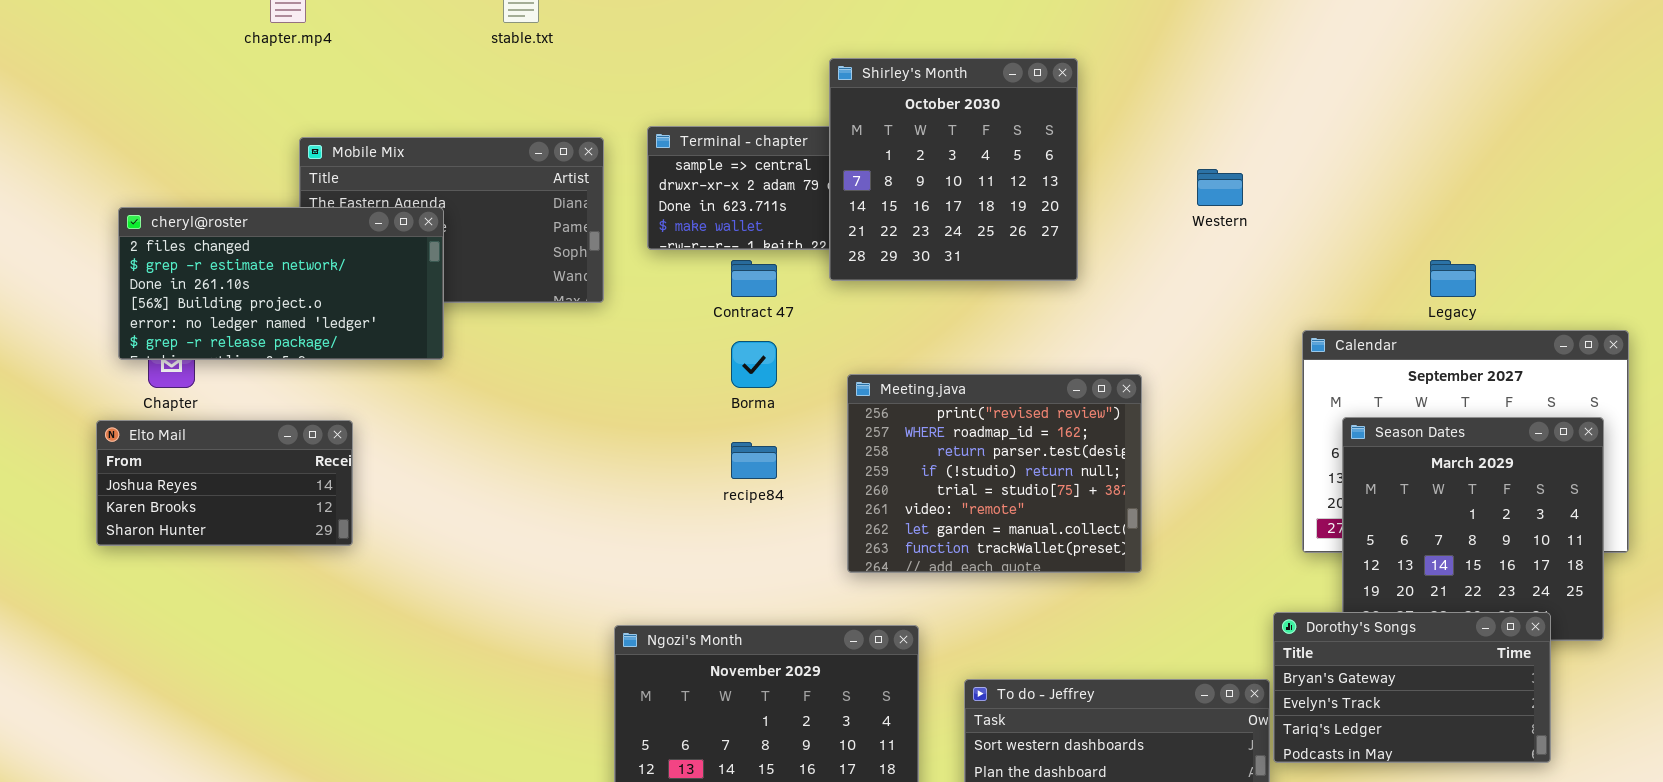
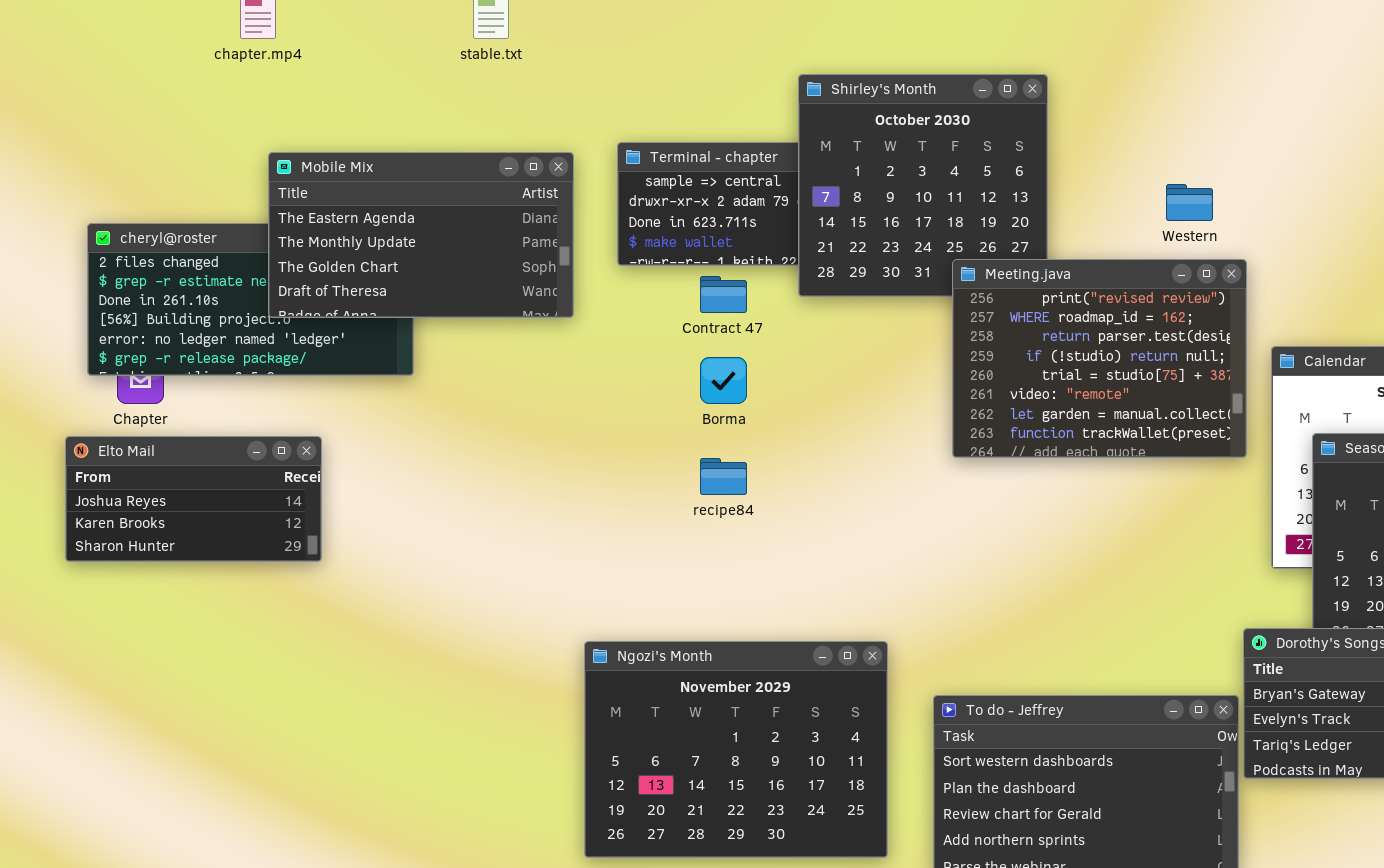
Mobile Mix: [299,137,604,303] -> [268,152,574,318], raised
Meeting.java: [847,374,1142,573] -> [952,259,1247,458], moved

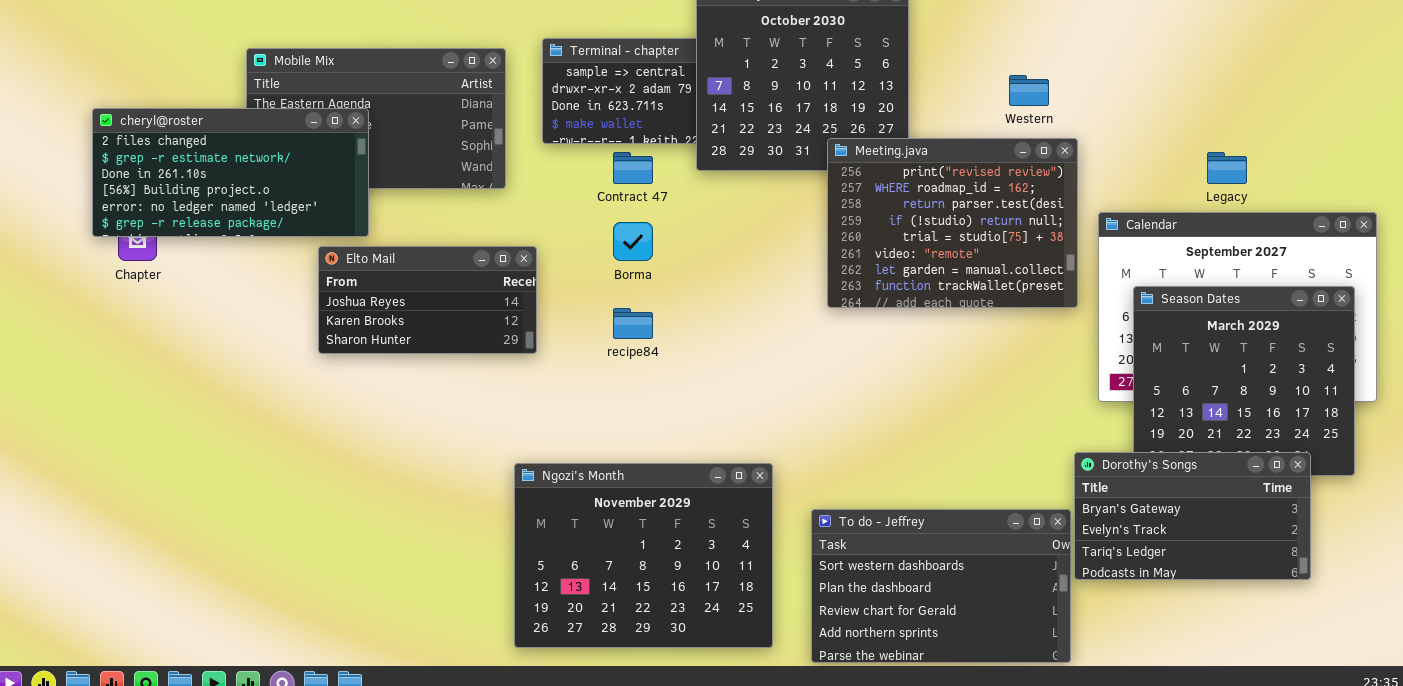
cheryl@roster: [87,223,414,376] -> [92,108,369,237], raised
Elto Mail: [65,436,322,562] -> [318,246,537,354], moved

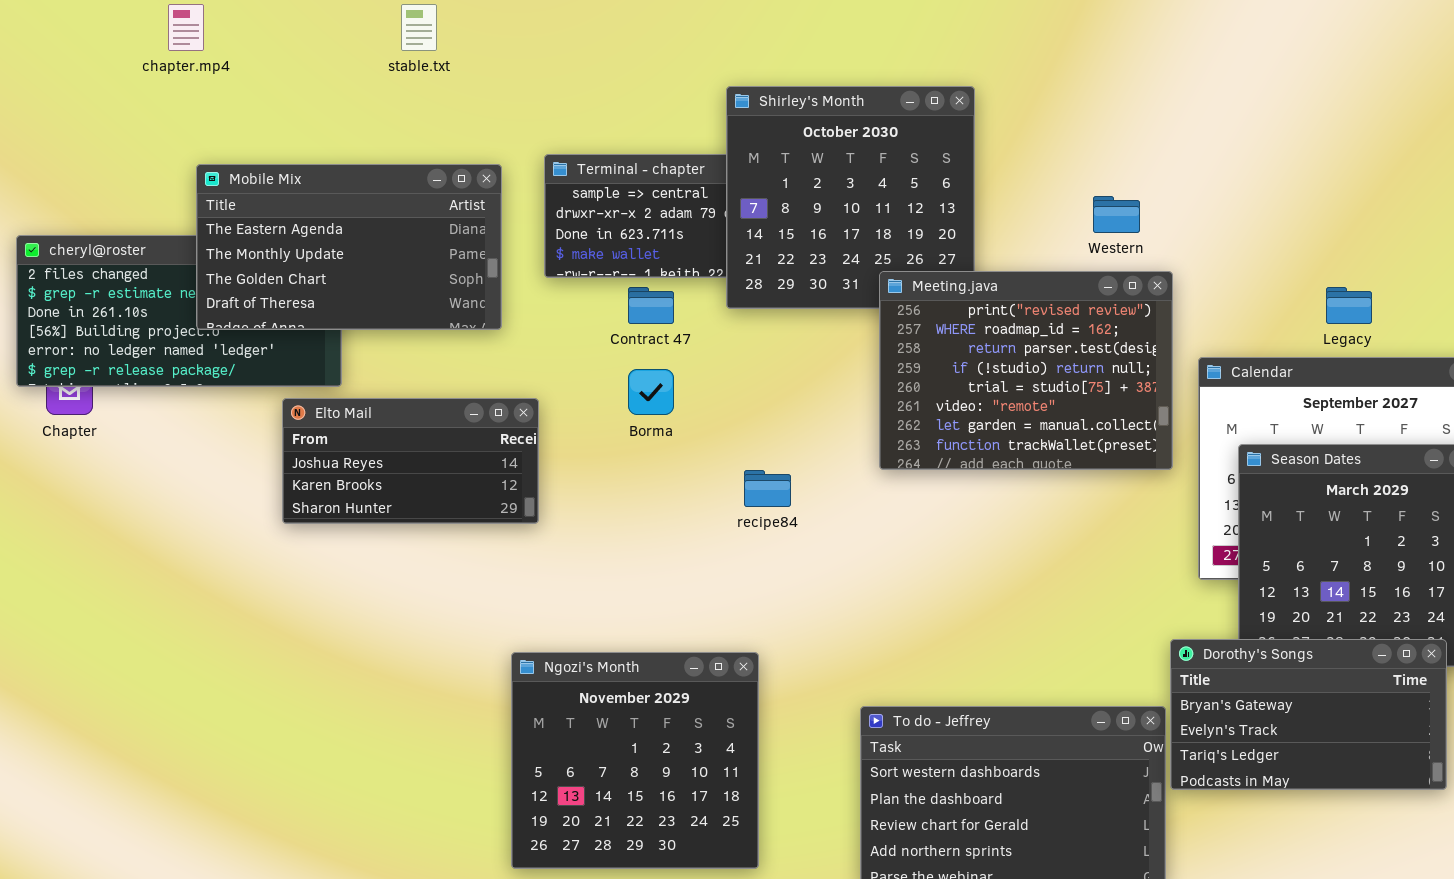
Mobile Mix: [246,48,506,189] -> [196,164,502,330], raised
recipe84: [613,308,653,339] -> [744,470,791,507], moved
Ngozi's Month: [514,463,773,648] -> [511,652,759,869], resized

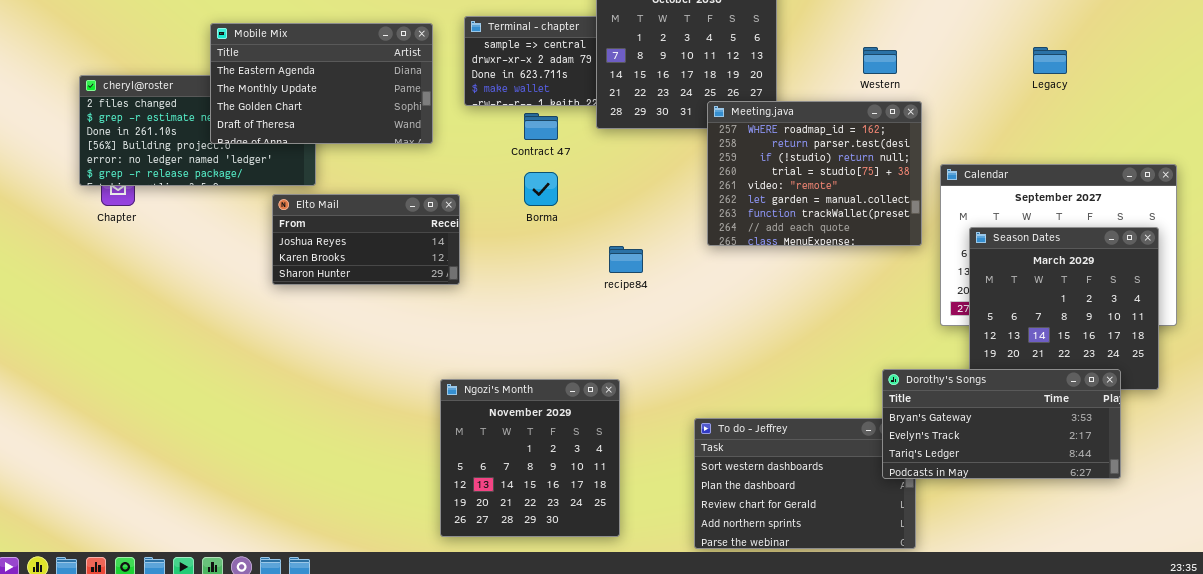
Meeting.java: [879,271,1173,470] -> [707,101,922,246], scrolled down 1 row
Legacy: [1326,287,1372,324] -> [1033,47,1067,74], moved
Dorothy's Songs: [1170,639,1447,790] -> [882,369,1121,479], resized

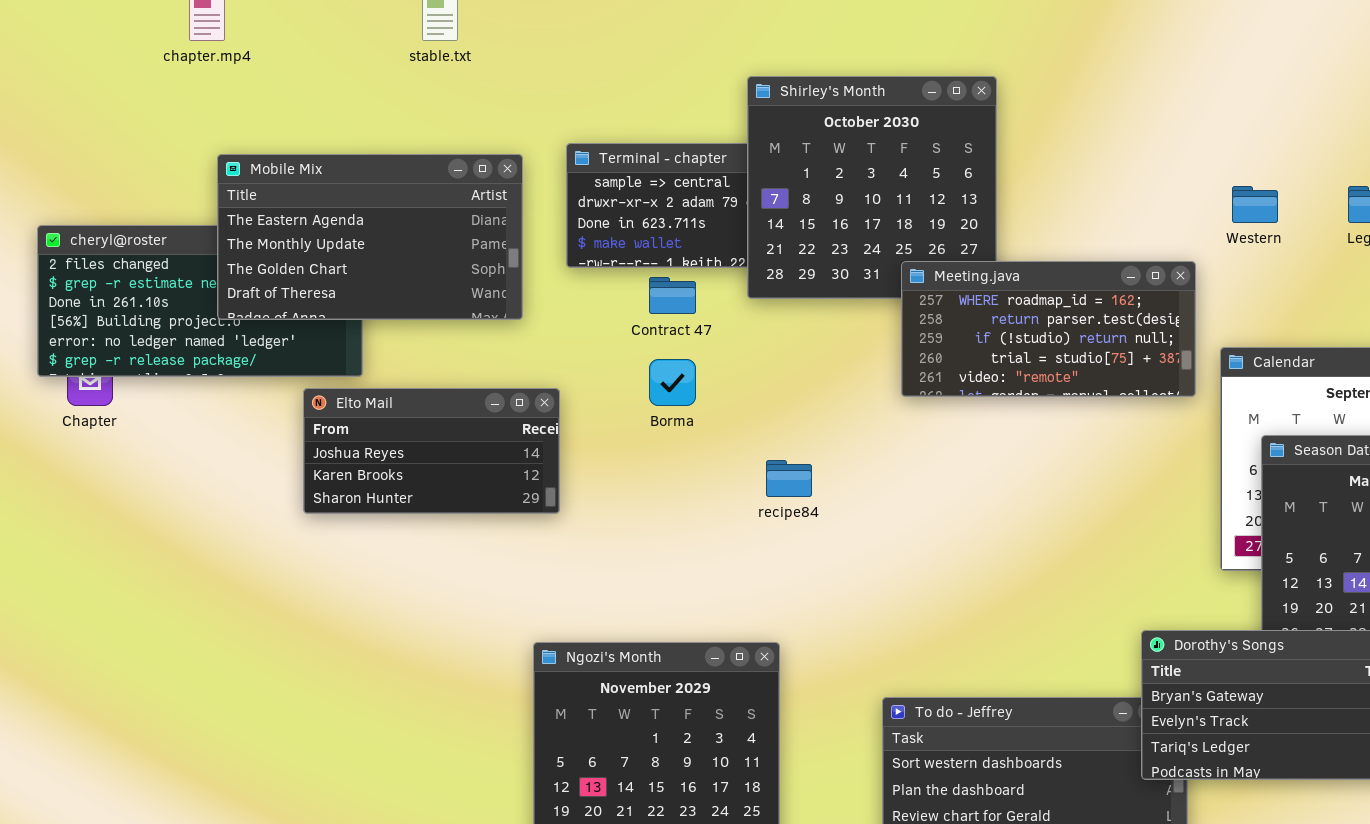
Western: [863,47,897,74] -> [1232,186,1278,223], moved
Meeting.java: [707,101,922,246] -> [901,261,1196,397], resized

